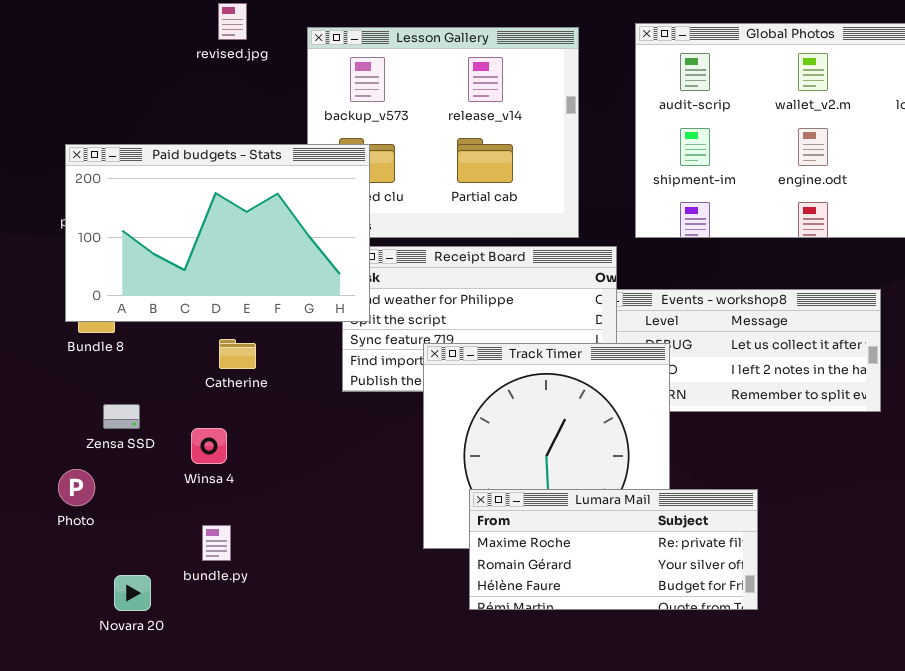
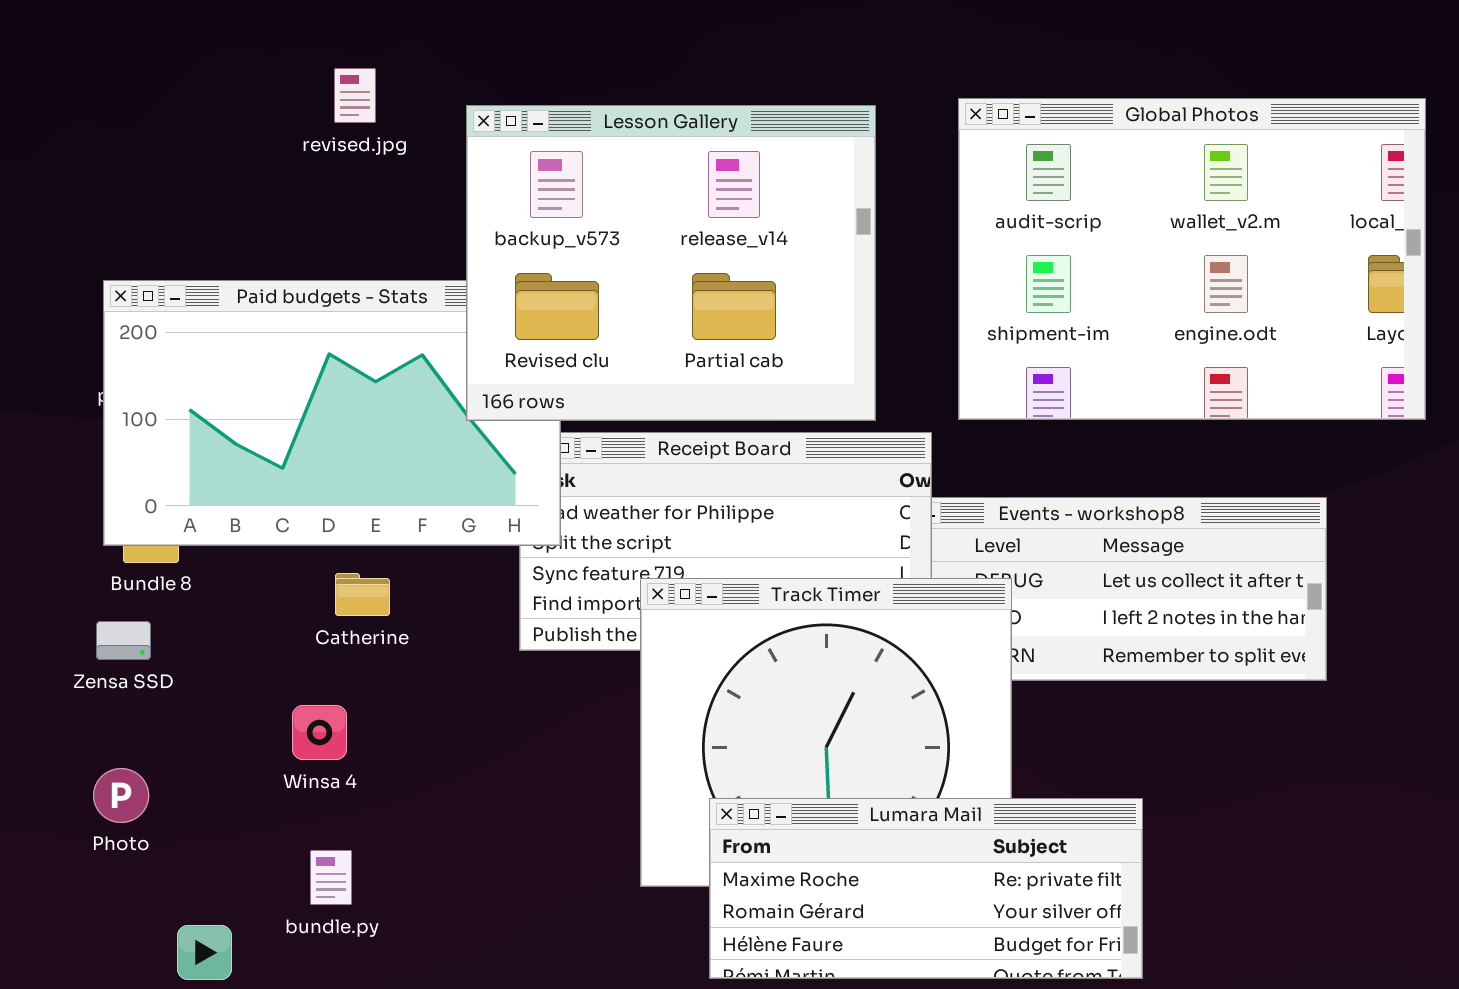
Lesson Gallery: [307,27,579,238] -> [466,105,876,421], raised
Zensa SSD: [103,404,140,429] -> [96,621,151,660], moved

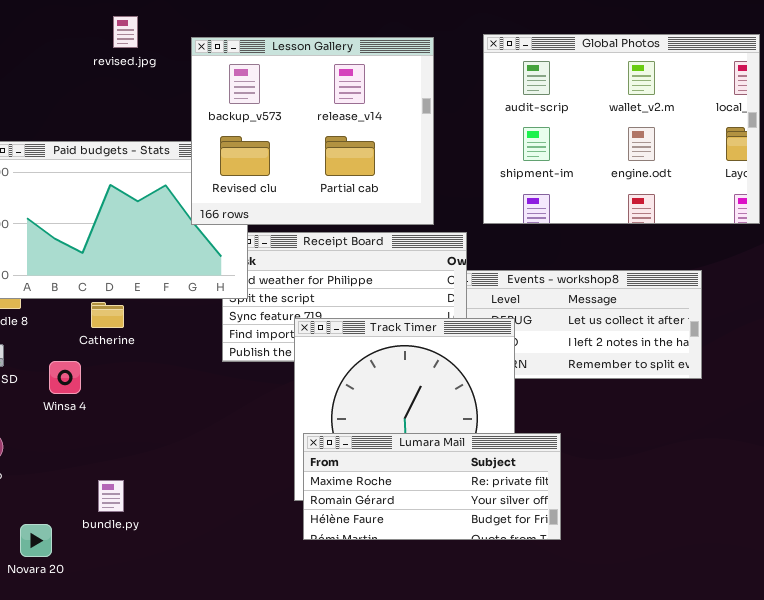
Catherine: [335,573,390,616] -> [91,302,124,328], moved
Winsa 4: [292,705,347,760] -> [49,361,81,394], moved
Lumara Mail: [709,798,1143,979] -> [303,433,561,540], moved

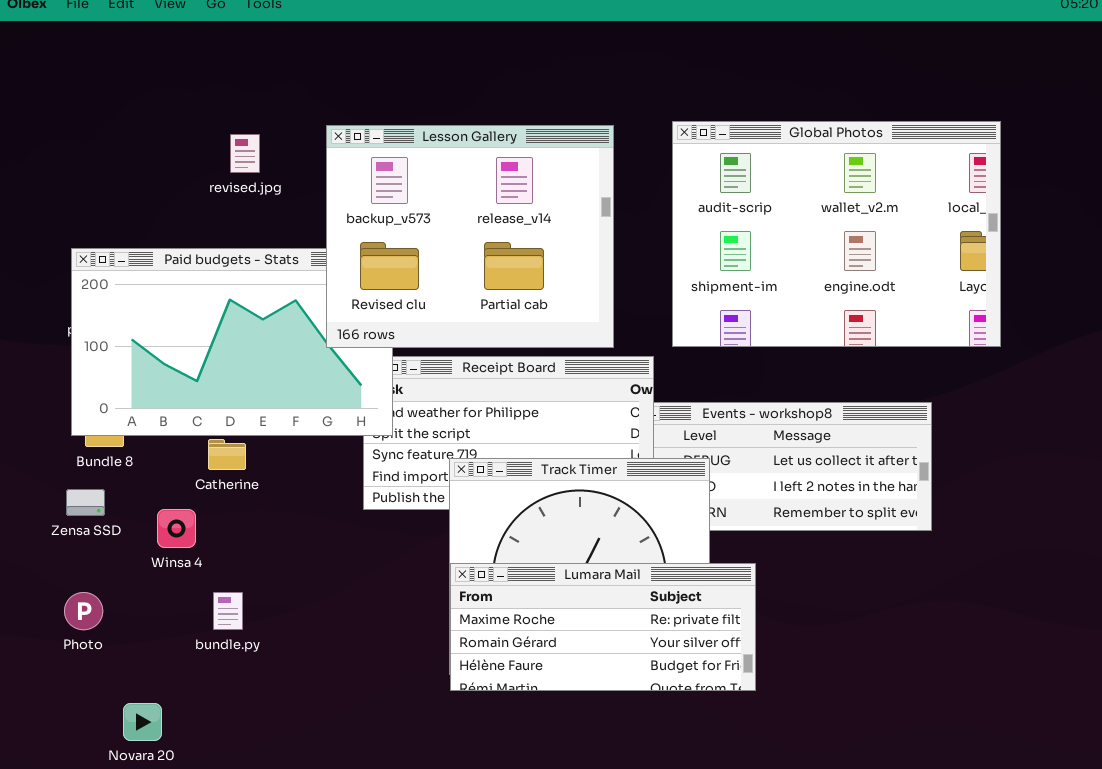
revised.jpg: [113,16,138,48] -> [230,134,260,173], moved
Lumara Mail: [303,433,561,540] -> [450,563,756,691], moved
bundle.py: [98,480,124,512] -> [213,592,243,630], moved

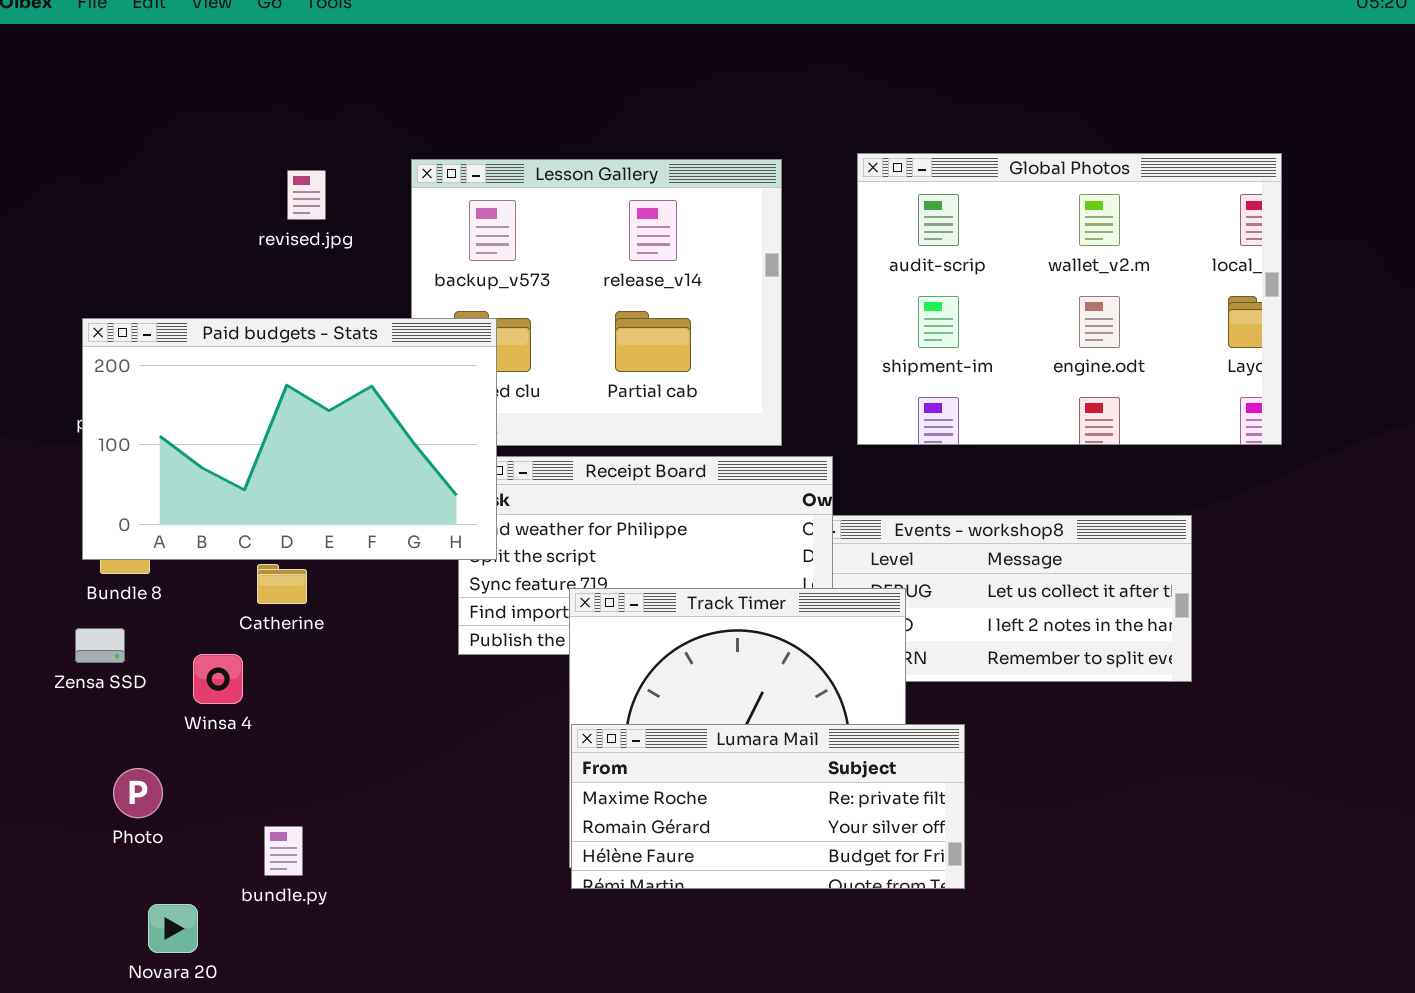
Paid budgets - Stats: [71,248,393,436] -> [82,318,497,560], raised
Photo: [64,592,103,630] -> [113,768,163,818], moved
bundle.py: [213,592,243,630] -> [264,826,303,876], moved

